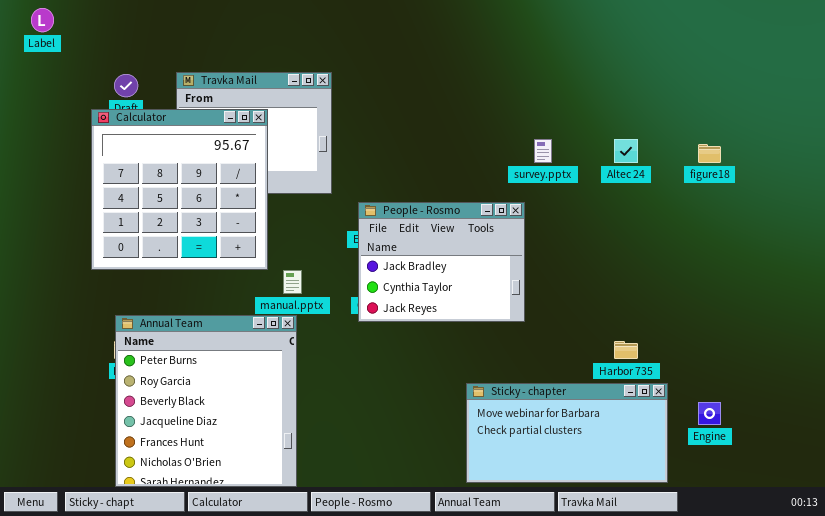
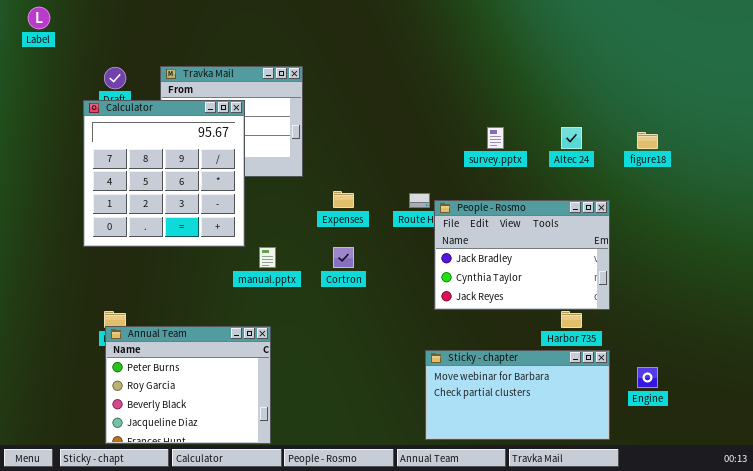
People - Rosmo: [358,202,525,322] -> [434,200,610,310], moved, resized
Annual Team: [115,315,297,487] -> [105,326,271,444], resized

